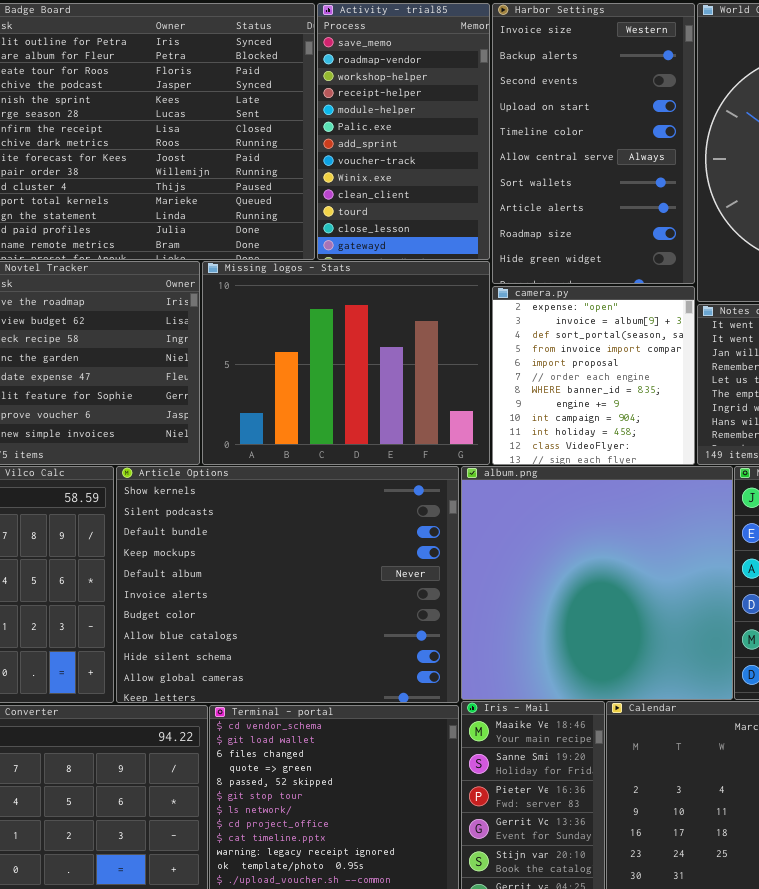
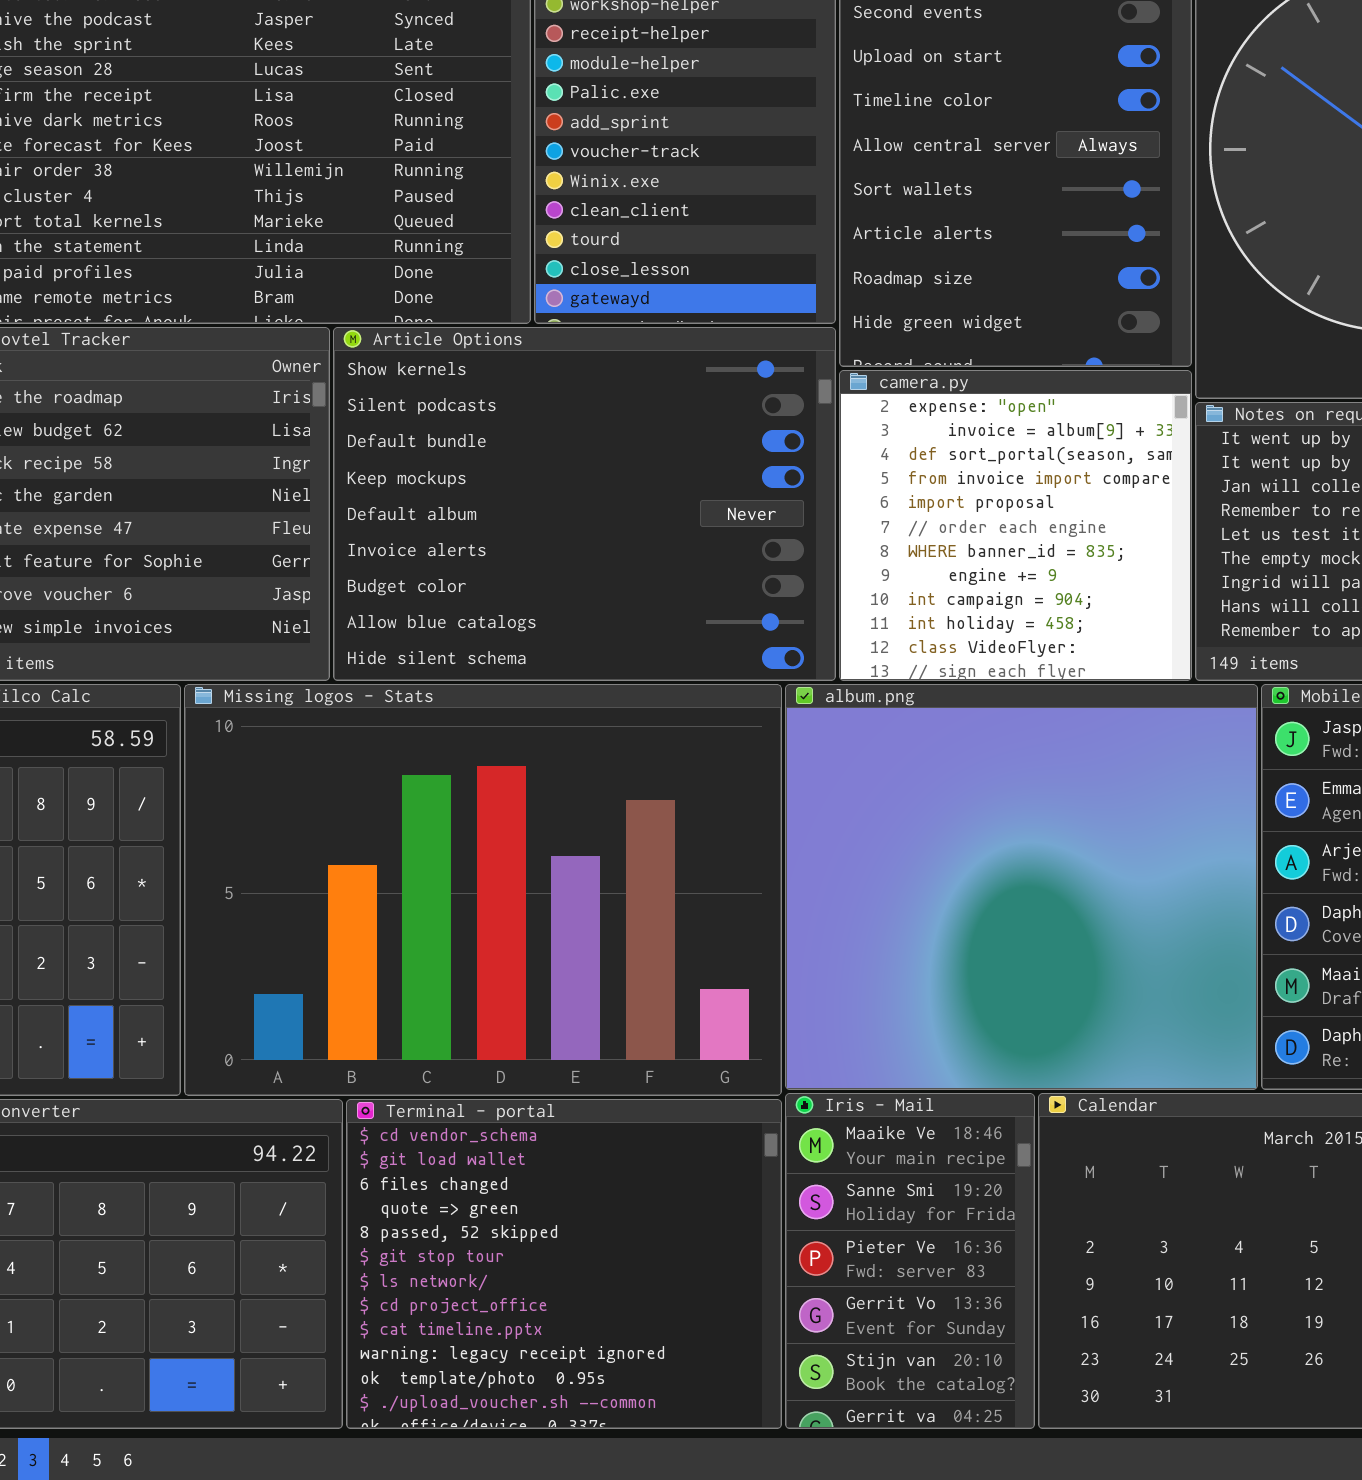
Missing logos - Stats: [202,261,490,465] -> [184,684,782,1096], moved, resized
Article Options: [116,466,459,703] -> [333,327,836,681], moved, resized

